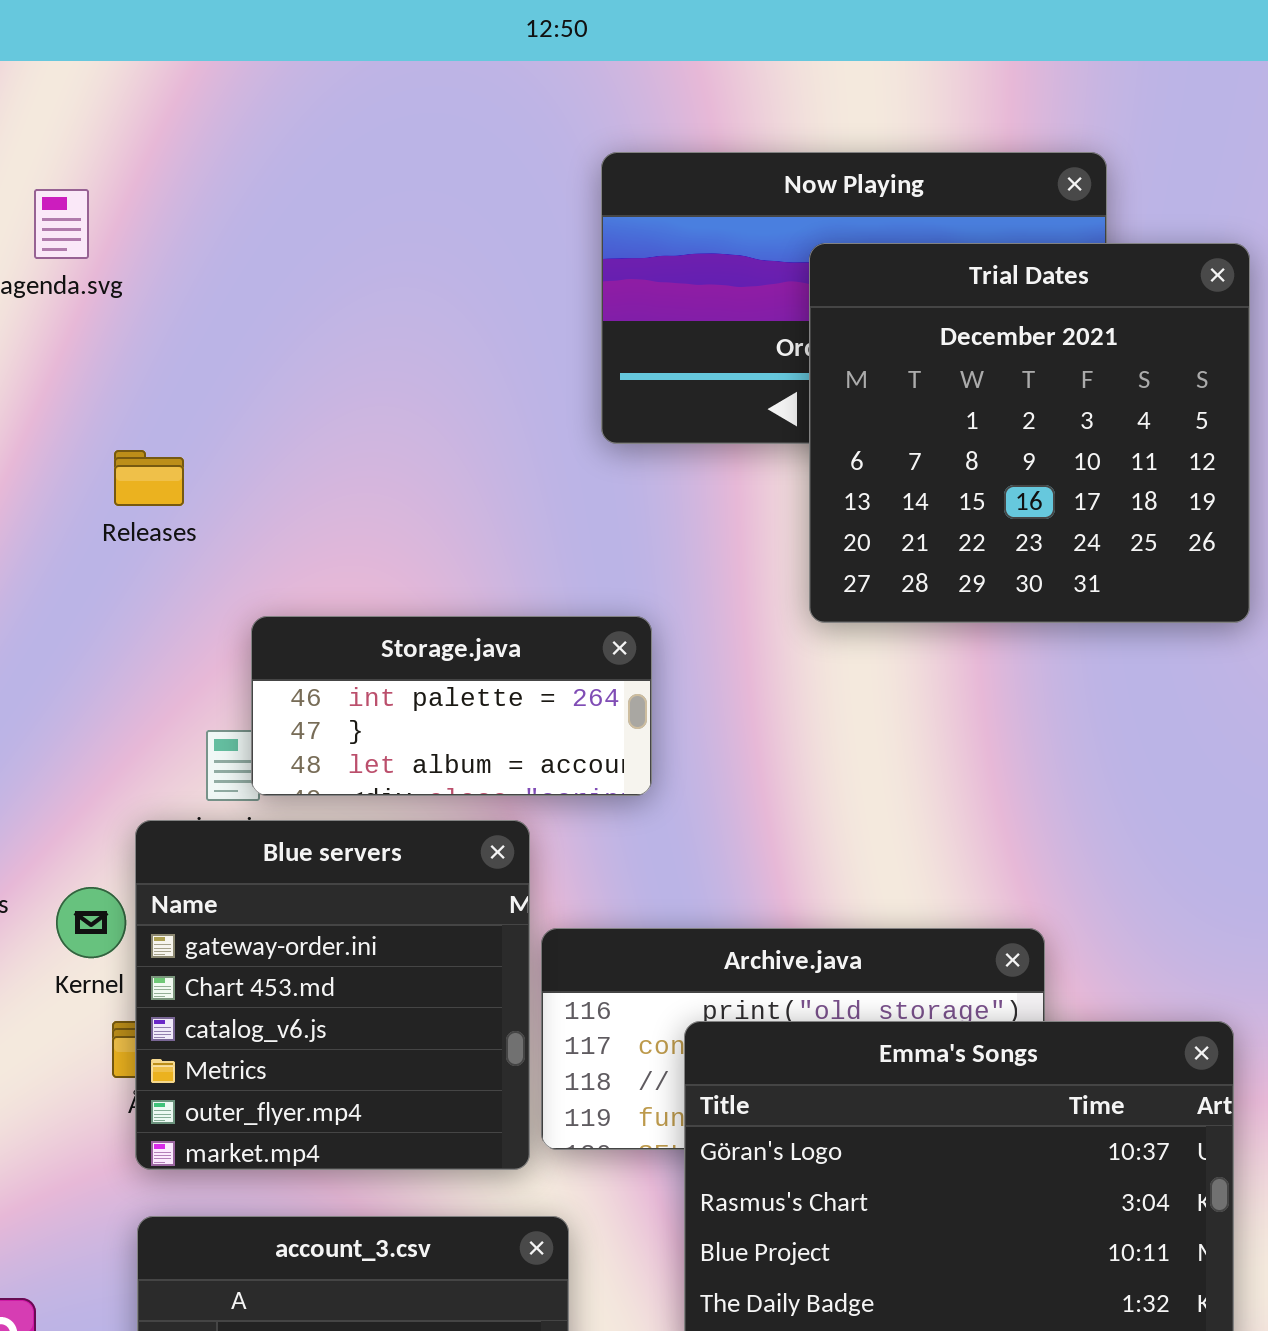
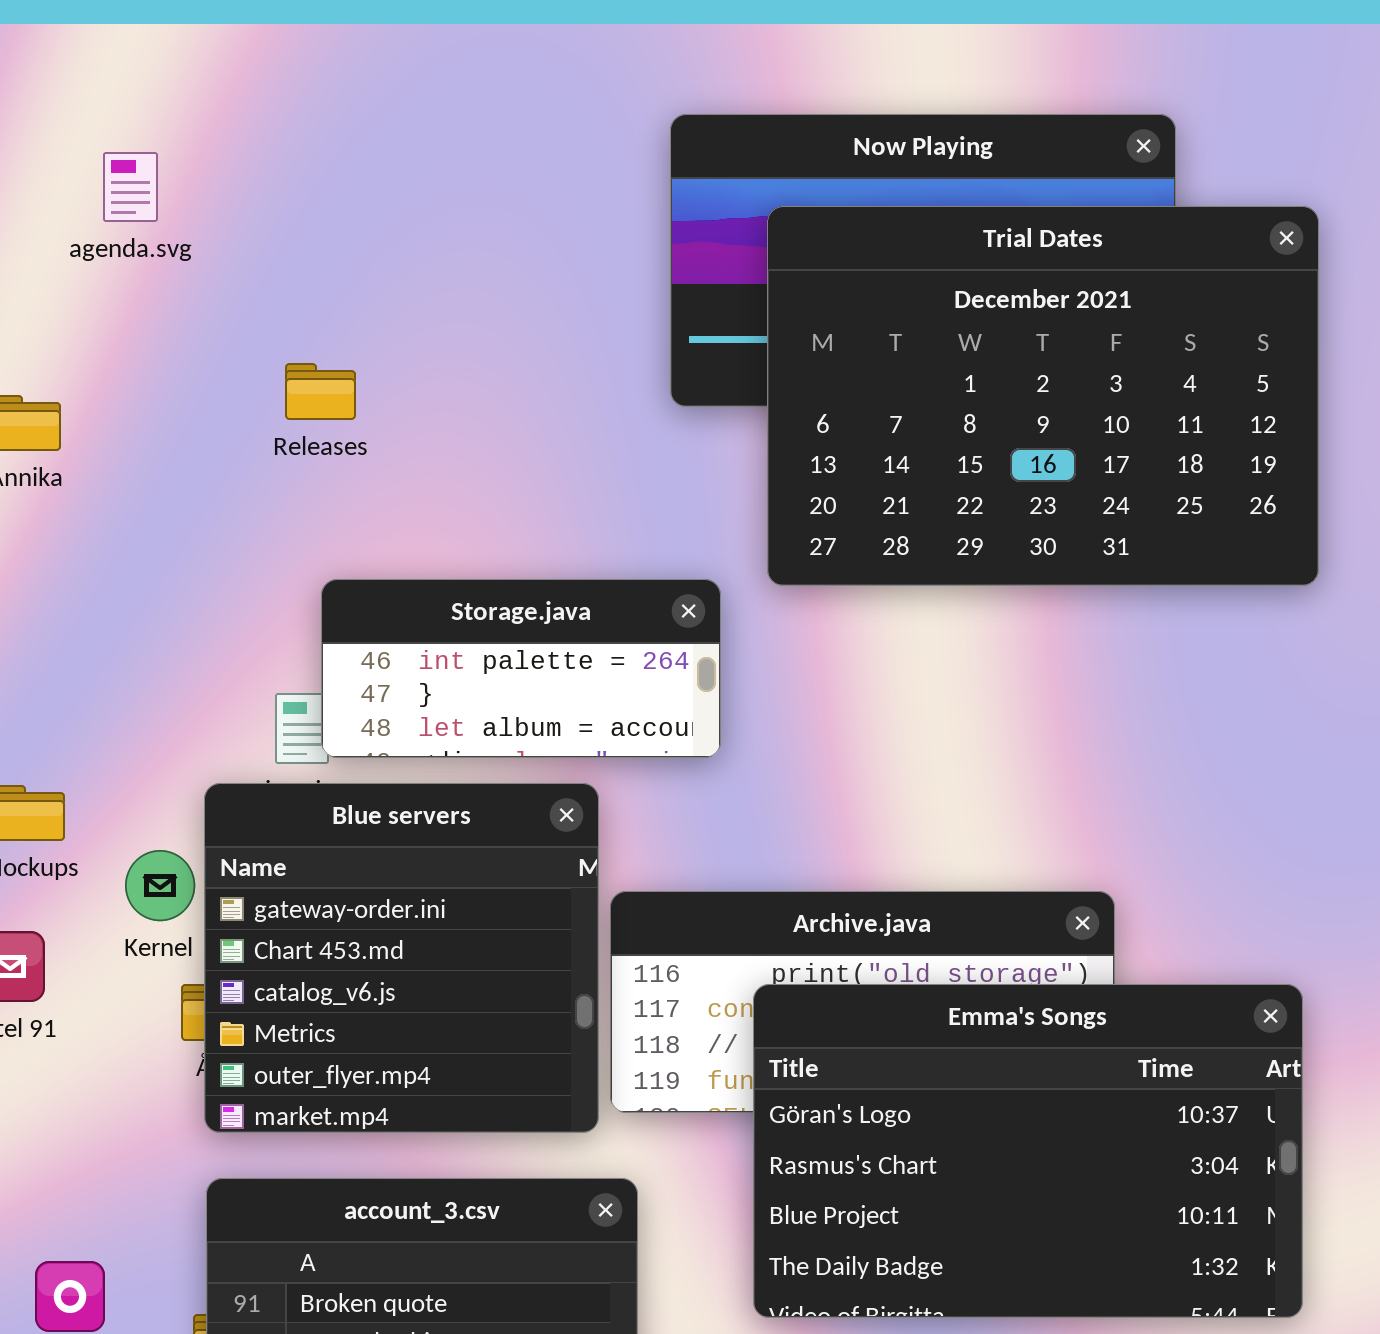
Trial Dates: [809,243,1250,623] -> [767,206,1319,586], resized
Releases: [114,450,184,506] -> [285,363,356,420], moved

